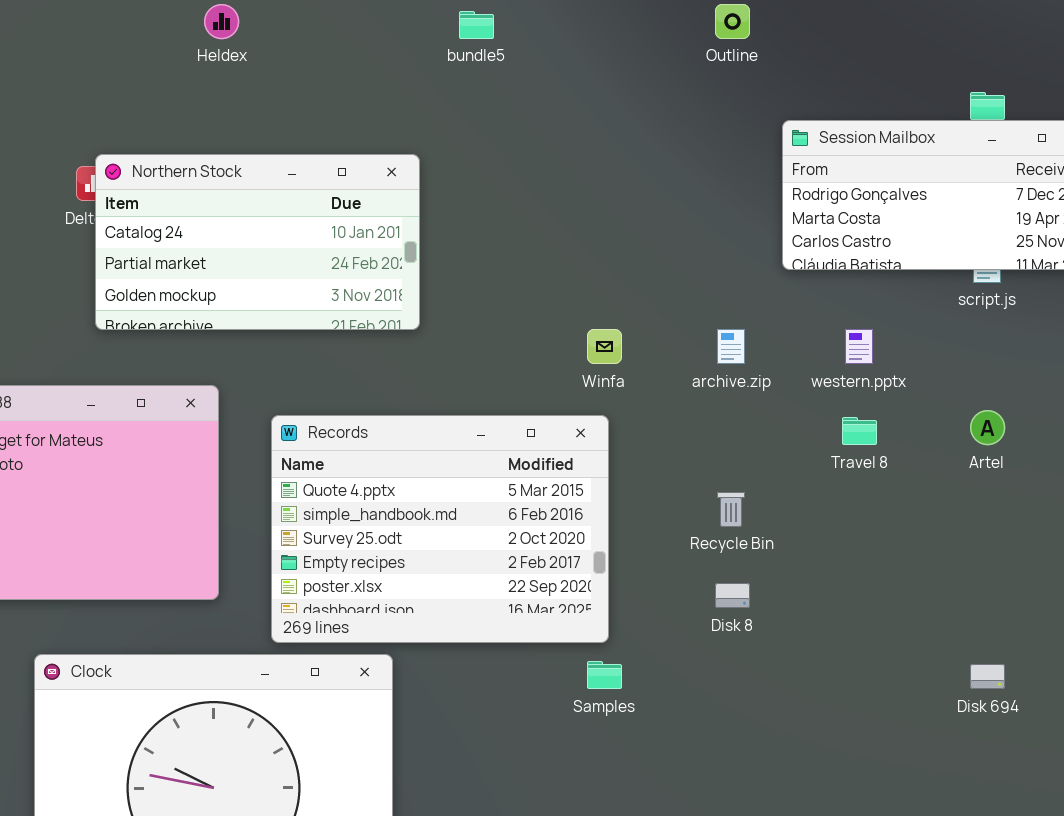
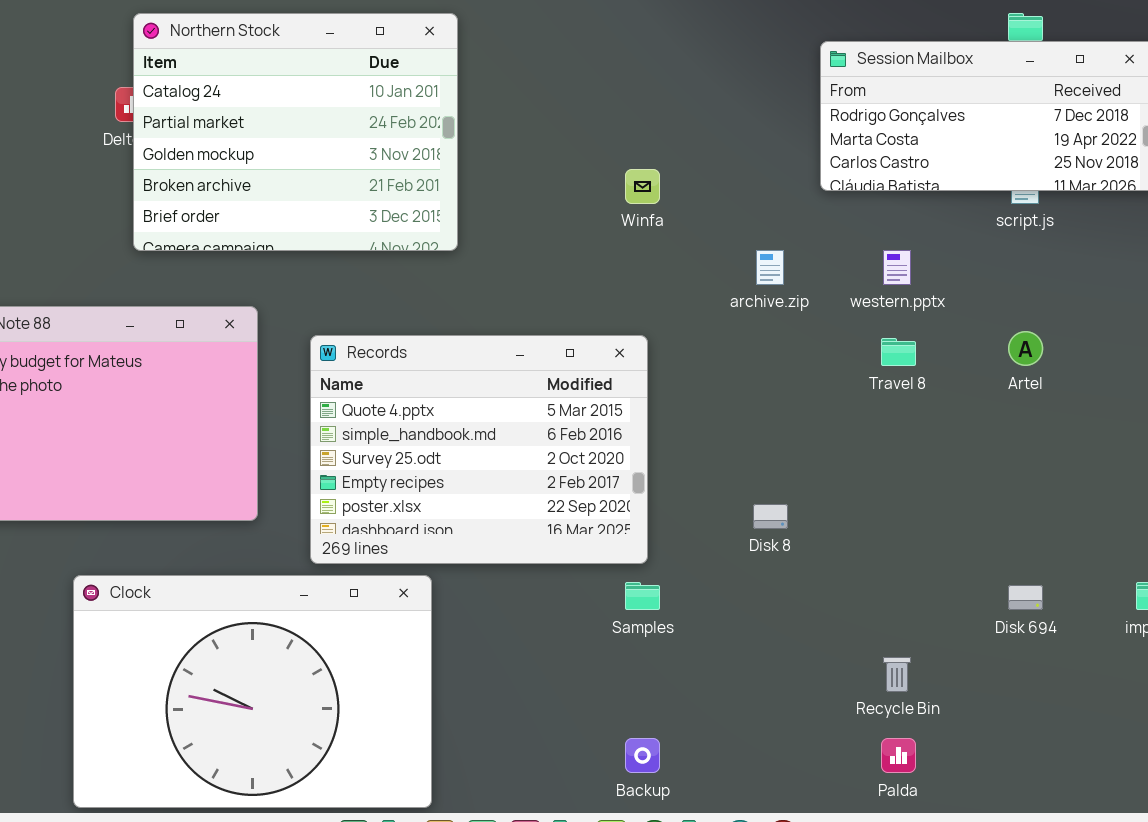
Northern Stock: [95,154,420,330] -> [133,13,458,251], resized
Winfa: [587,329,622,364] -> [625,169,660,204], moved
Recycle Bin: [717,492,745,527] -> [883,657,911,692], moved

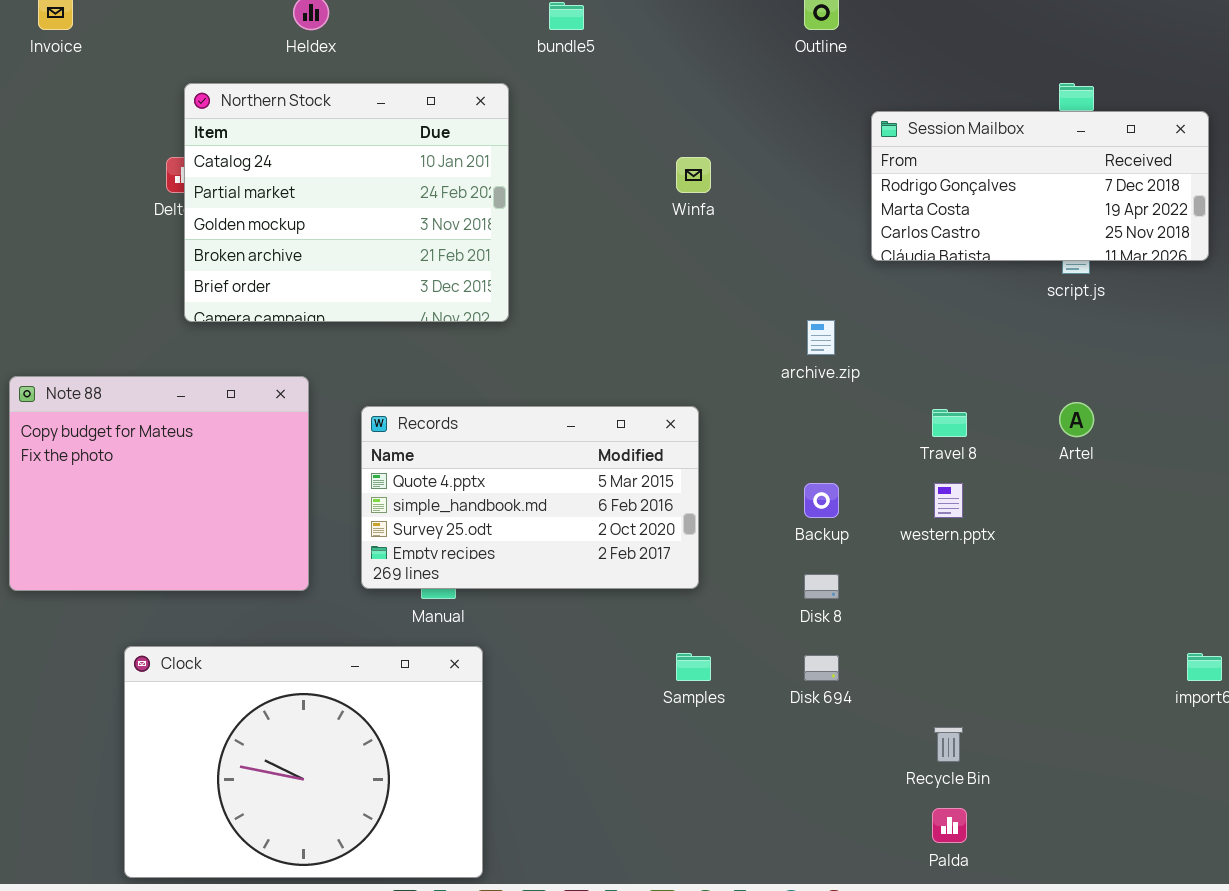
Winfa: [625,169,660,204] -> [676,157,711,193], moved
western.pptx: [883,250,911,285] -> [934,483,963,518], moved
Records: [310,335,648,564] -> [361,406,699,589], resized
Disk 694: [1008,585,1043,610] -> [804,655,839,681], moved
Backup: [625,738,660,773] -> [804,483,839,518], moved

